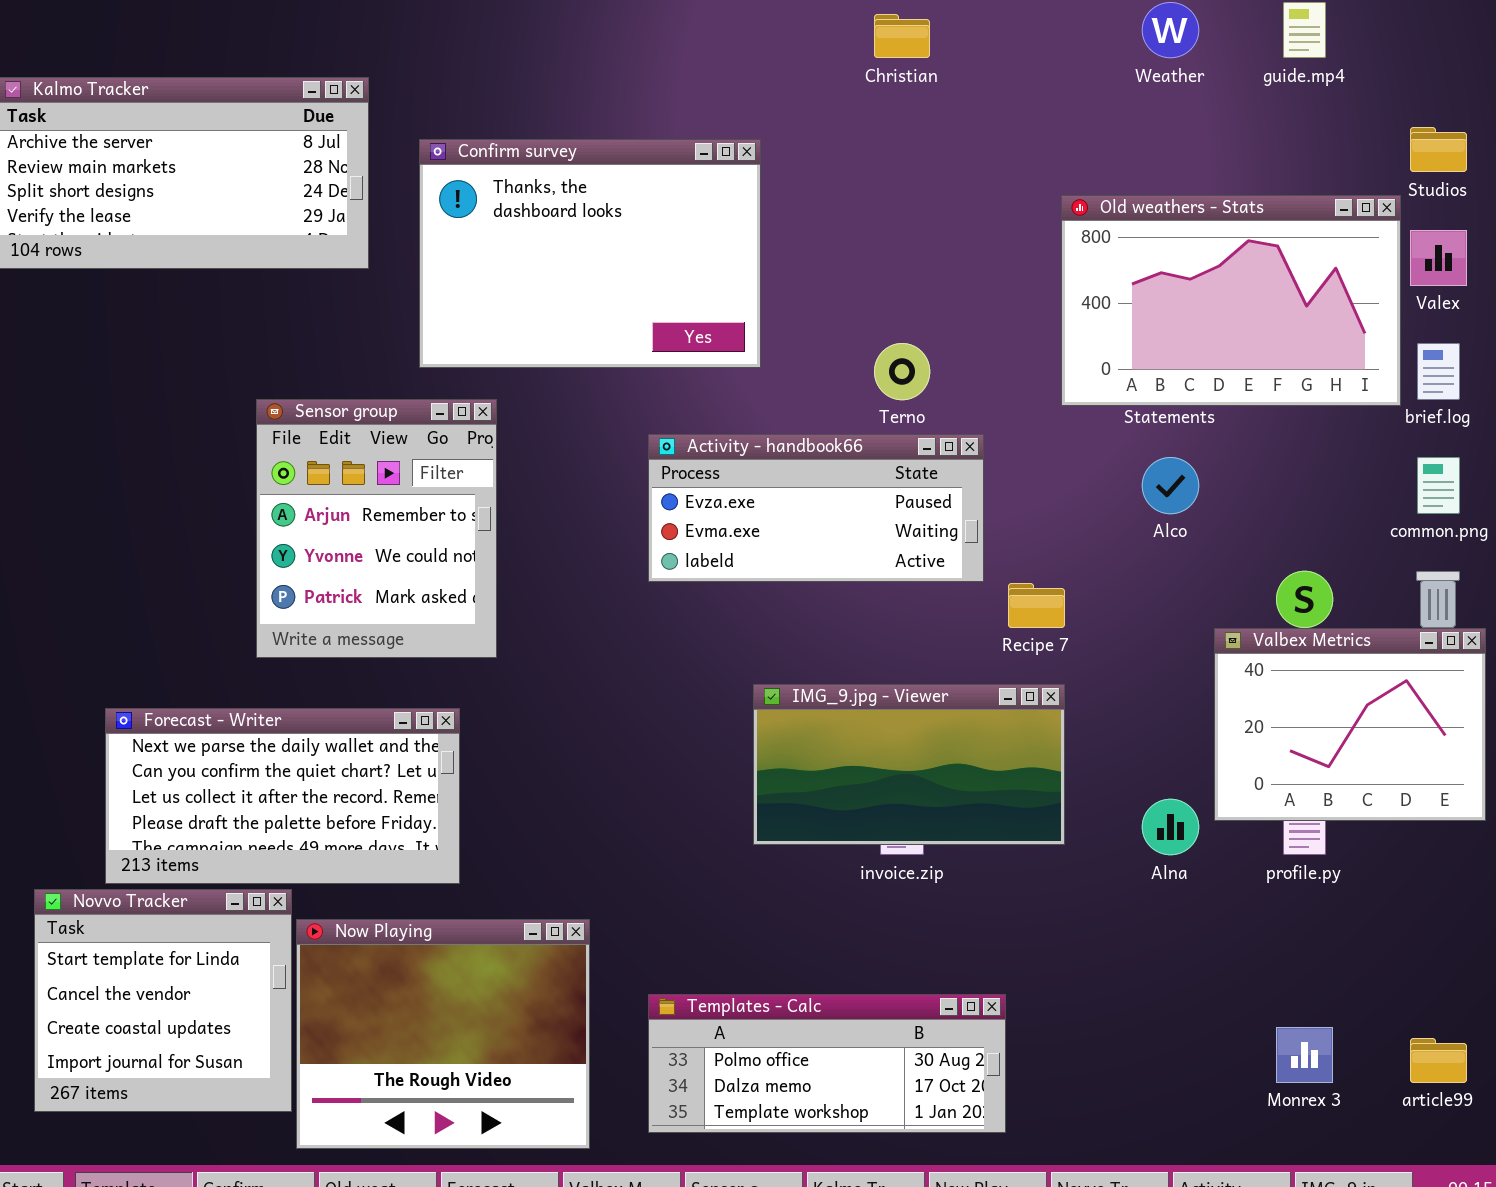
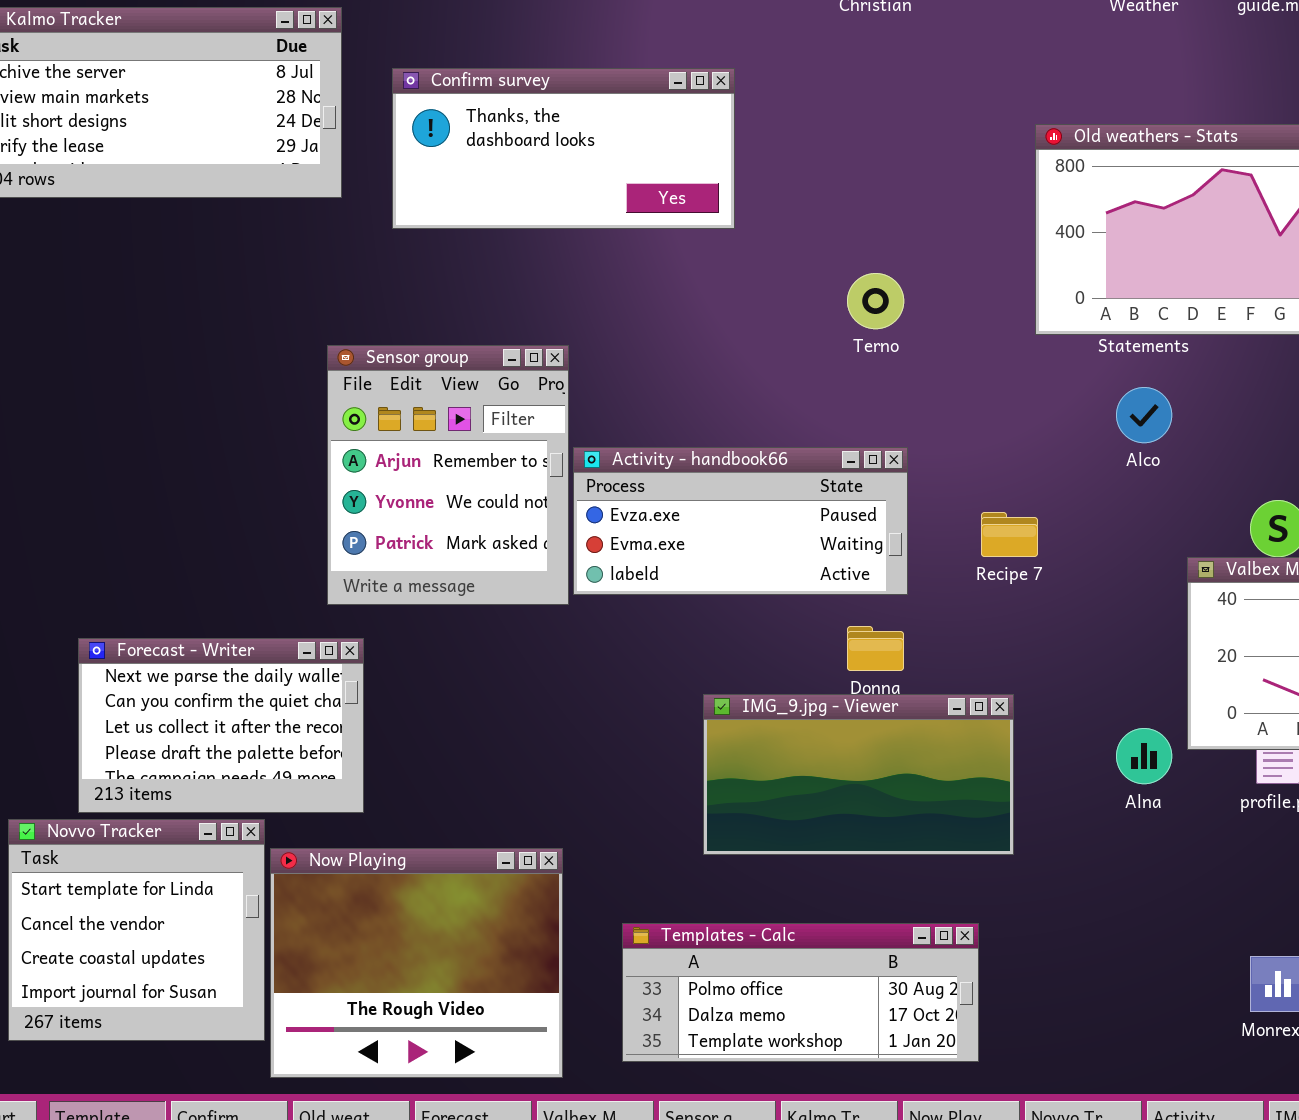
Confirm survey: [419,139,761,368] -> [392,68,735,229], resized
Sensor group: [256,399,497,658] -> [327,345,569,605], moved
Activity - handbook66: [648,434,984,582] -> [573,447,908,595], moved
IMG_9.jpg - Viewer: [753,684,1065,845] -> [703,694,1014,855], moved
Forecast - Writer: [105,708,460,884] -> [78,638,364,813], resized

